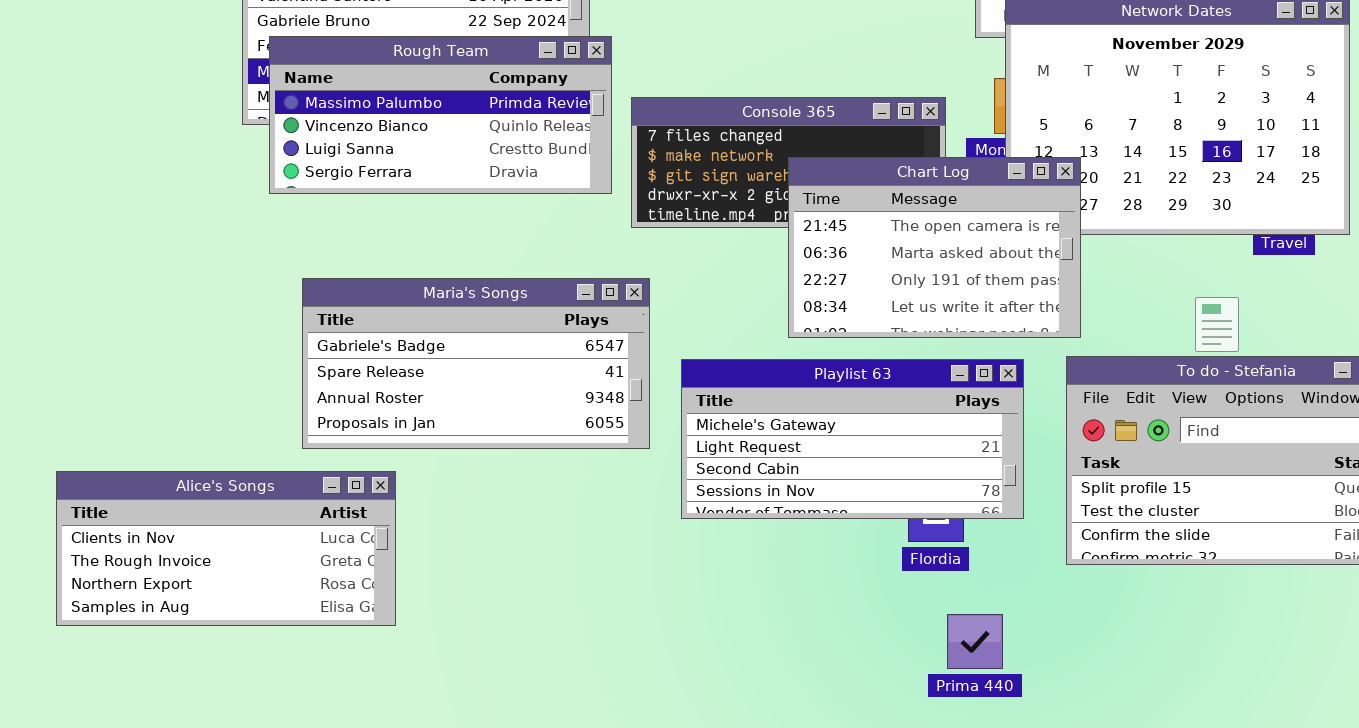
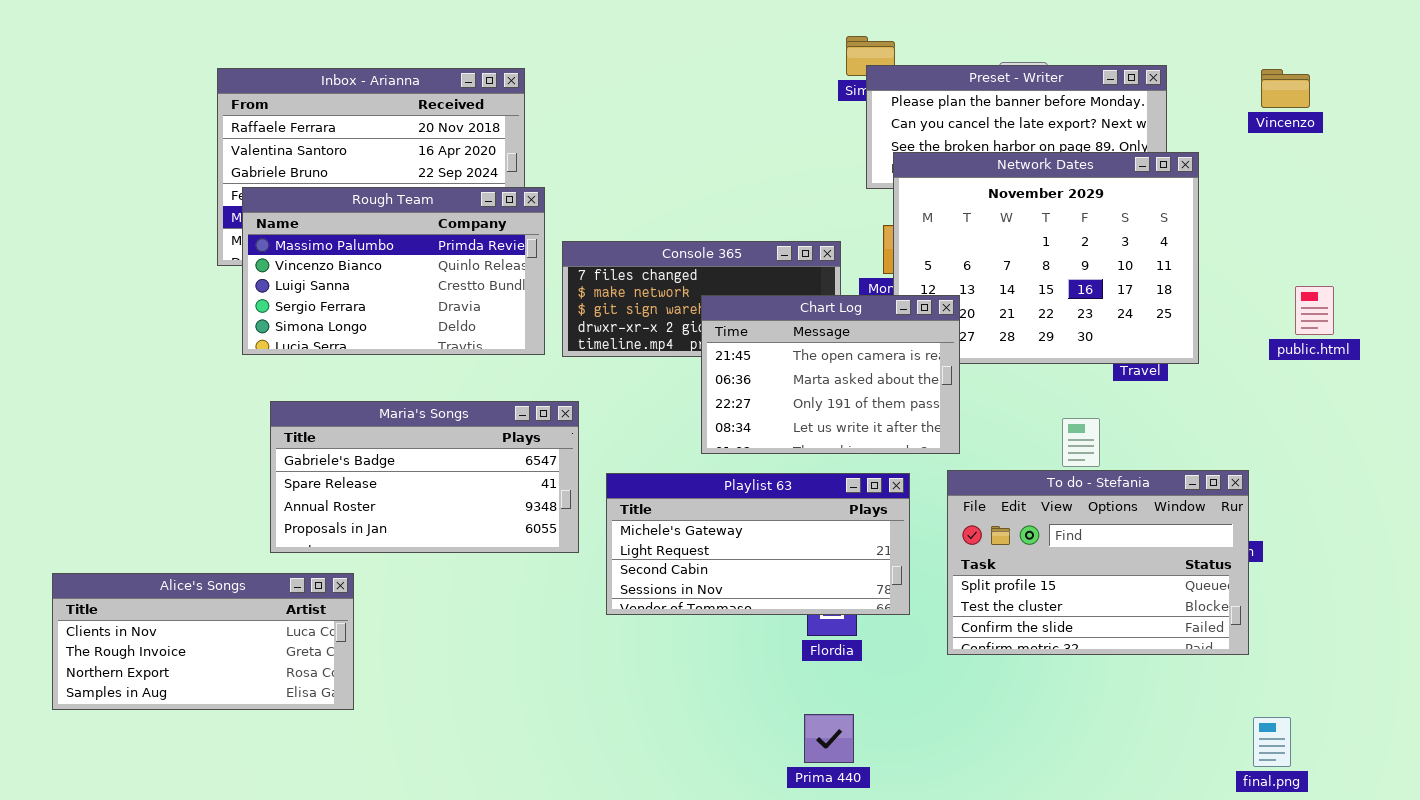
Rough Team: [269,36,612,194] -> [242,187,545,355], resized
Prima 440: [947,614,1003,669] -> [804,714,854,763], moved

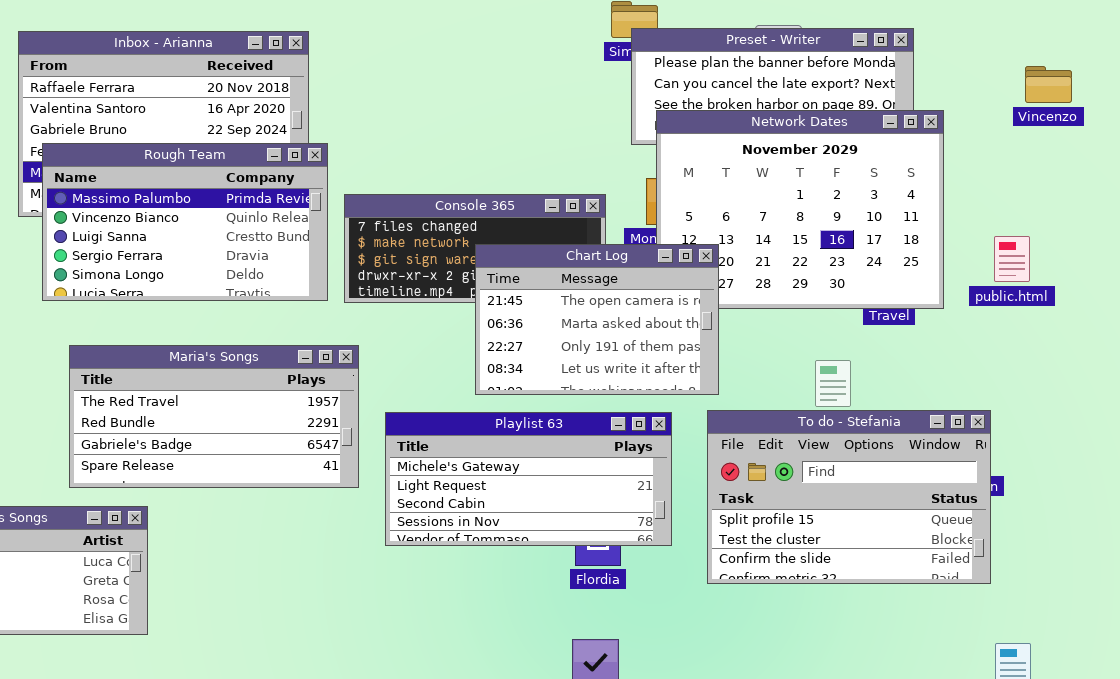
Vincenzo: [1261,69,1310,108] -> [1025,66,1072,103], moved
public.html: [1295,286,1334,335] -> [994,236,1030,282], moved
Maria's Songs: [270,401,579,553] -> [69,345,359,488], scrolled up 2 rows

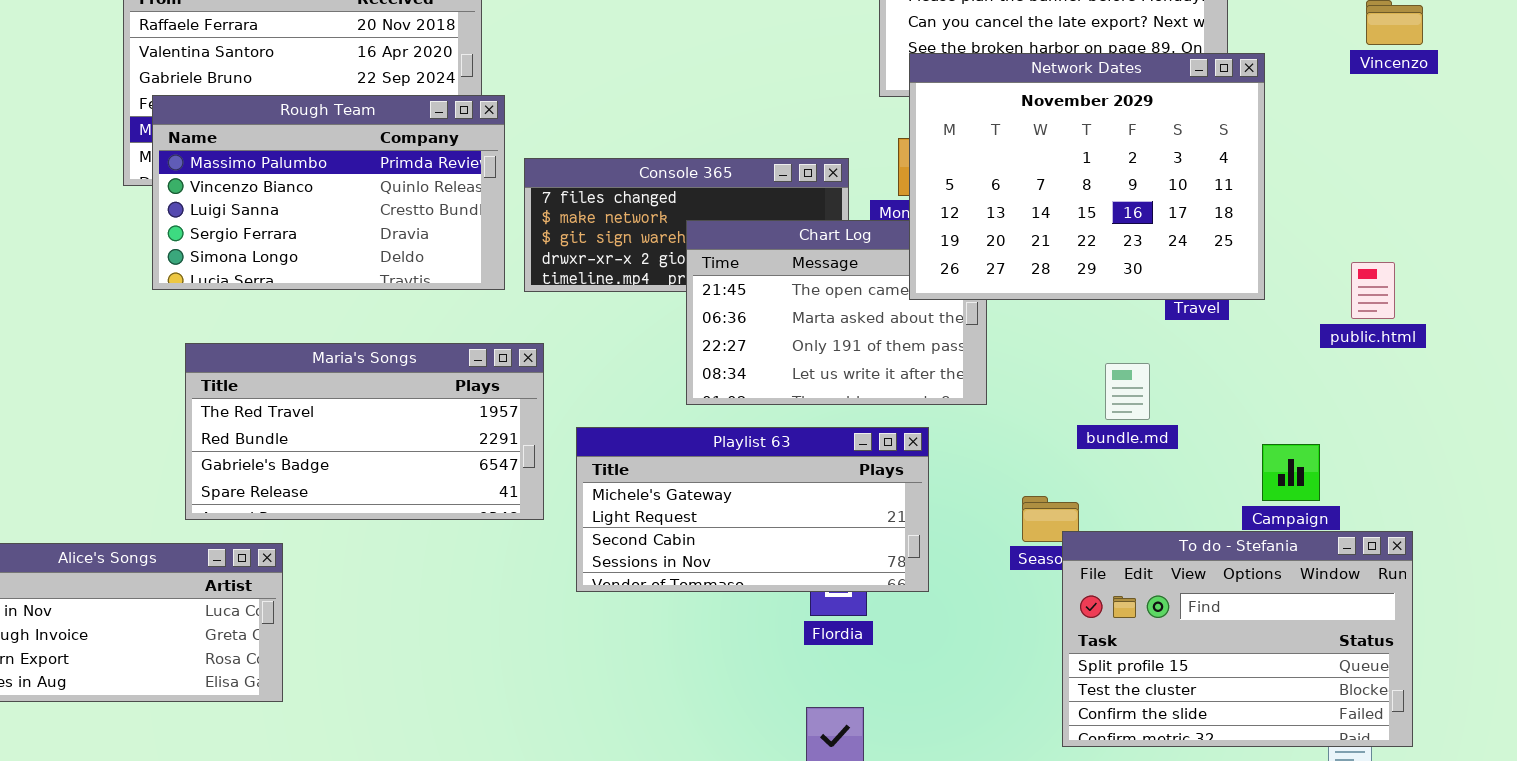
Network Dates: [656,110,944,309] -> [909,53,1265,300], raised
public.html: [994,236,1030,282] -> [1351,262,1395,319], moved
To do - Stefania: [707,410,991,584] -> [1062,531,1413,747], moved

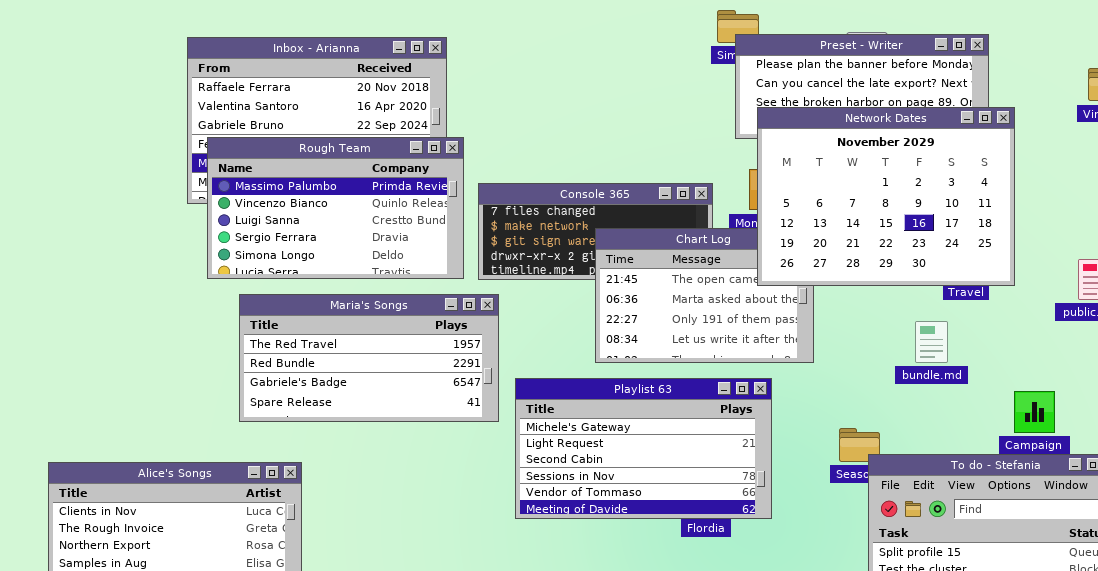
Maria's Songs: [185,343,544,520] -> [239,294,499,422], moved
bundle.md: [1105,363,1150,420] -> [915,321,948,363], moved
Playlist 63: [576,427,929,592] -> [515,378,772,519], resized

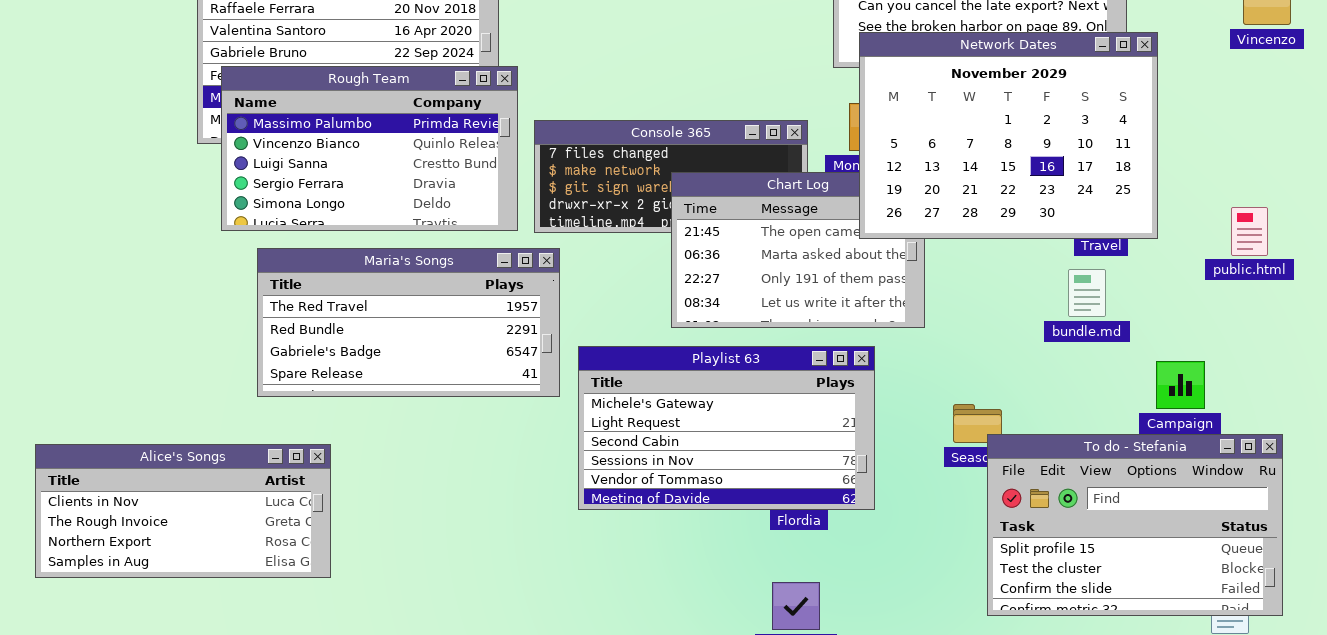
bundle.md: [915,321,948,363] -> [1068,269,1106,317], moved

